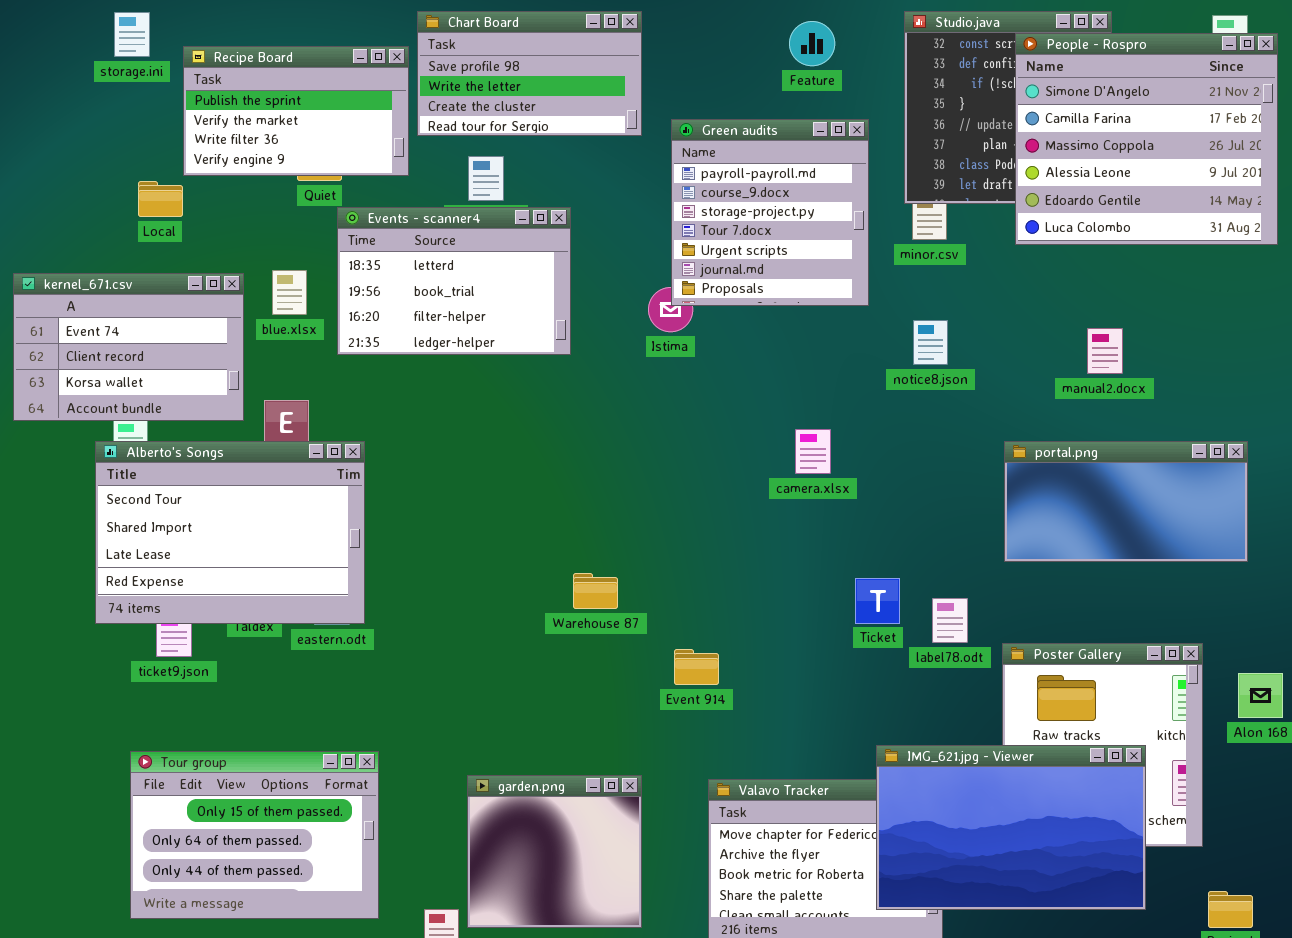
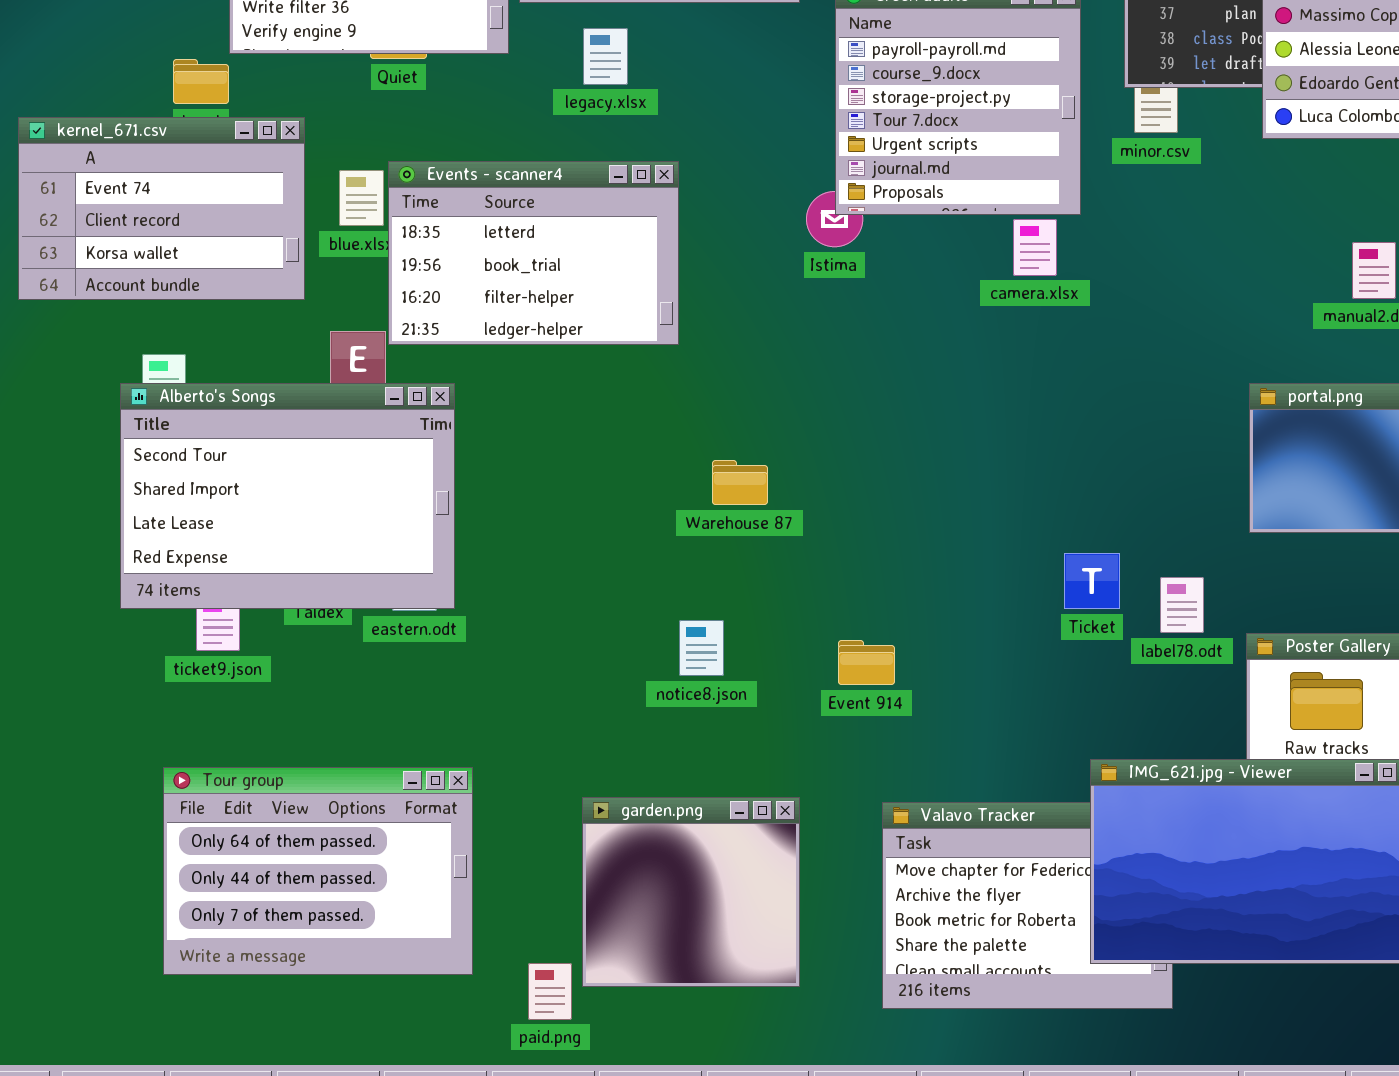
Events - scanner4: [337,207,571,355] -> [388,161,679,345], moved
kernel_671.csv: [13,273,244,421] -> [18,117,305,300], moved
notice8.json: [913,320,948,365] -> [679,620,724,676], moved
camera.xlsx: [795,429,831,474] -> [1013,219,1057,276], moved
Warehouse 87: [573,573,618,609] -> [712,460,768,505], moved
Tour group: [130,751,379,919] -> [163,767,473,975], scrolled down 1 row

